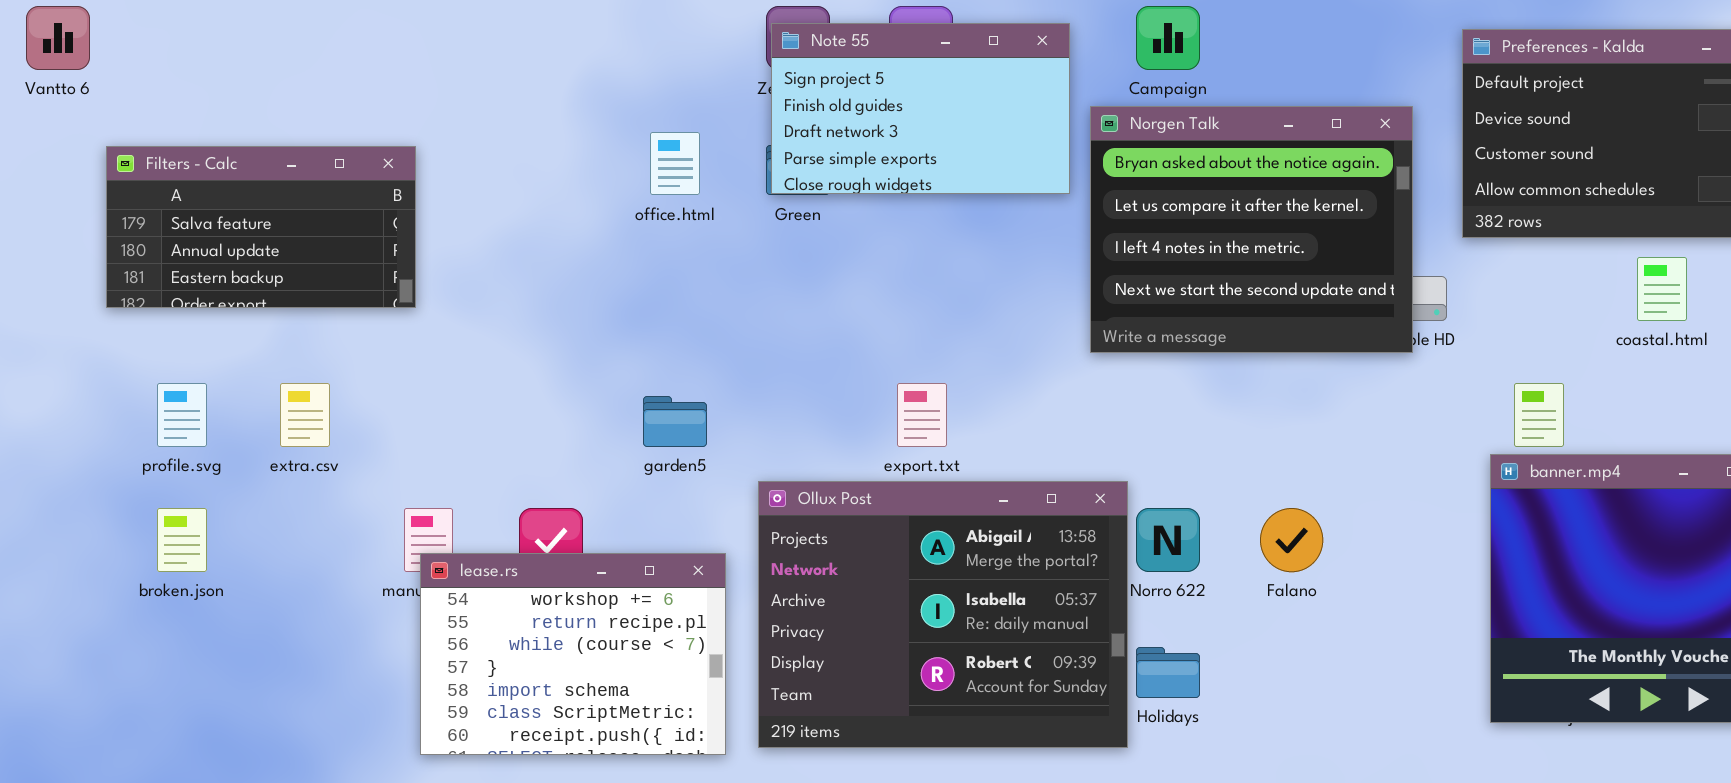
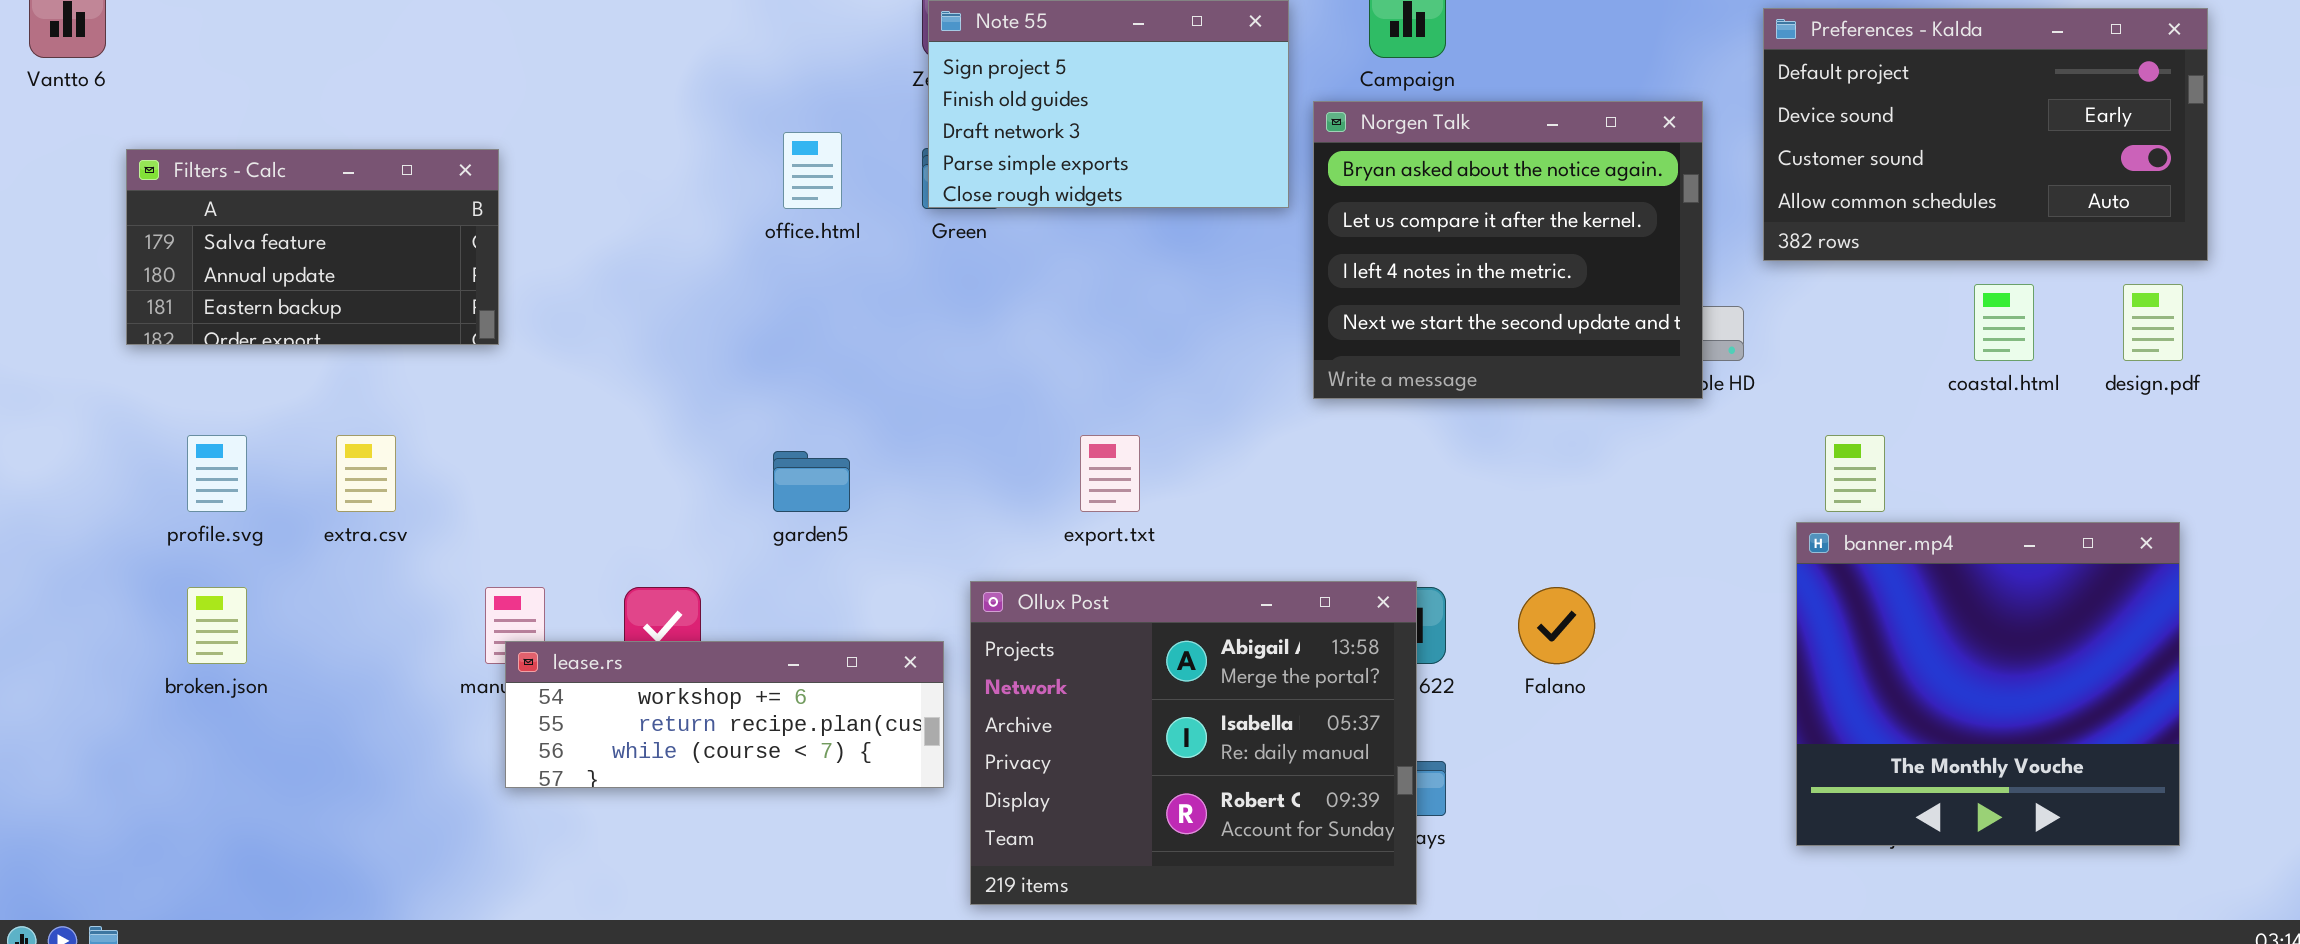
Ollux Post: [758,481,1128,748] -> [970,581,1417,905], moved
lease.rs: [420,553,726,755] -> [505,641,944,788], resized

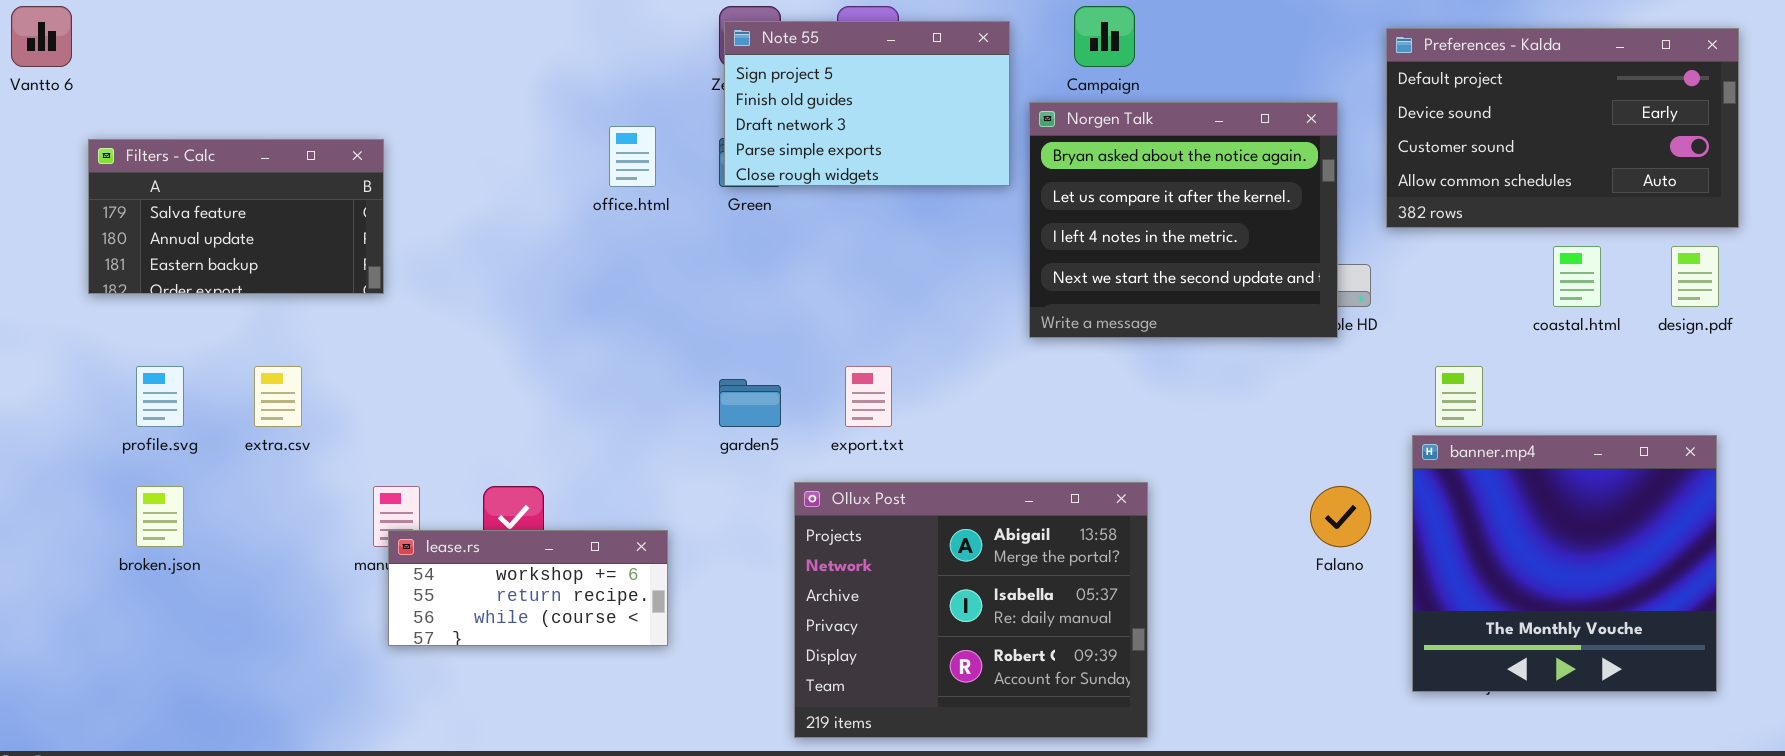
garden5: [773,451,850,512] -> [719,379,781,427], moved
Ollux Post: [970,581,1417,905] -> [794,482,1148,738], moved
Falano: [1518,587,1595,664] -> [1310,486,1371,547], moved
lease.rs: [505,641,944,788] -> [388,530,668,646], resized

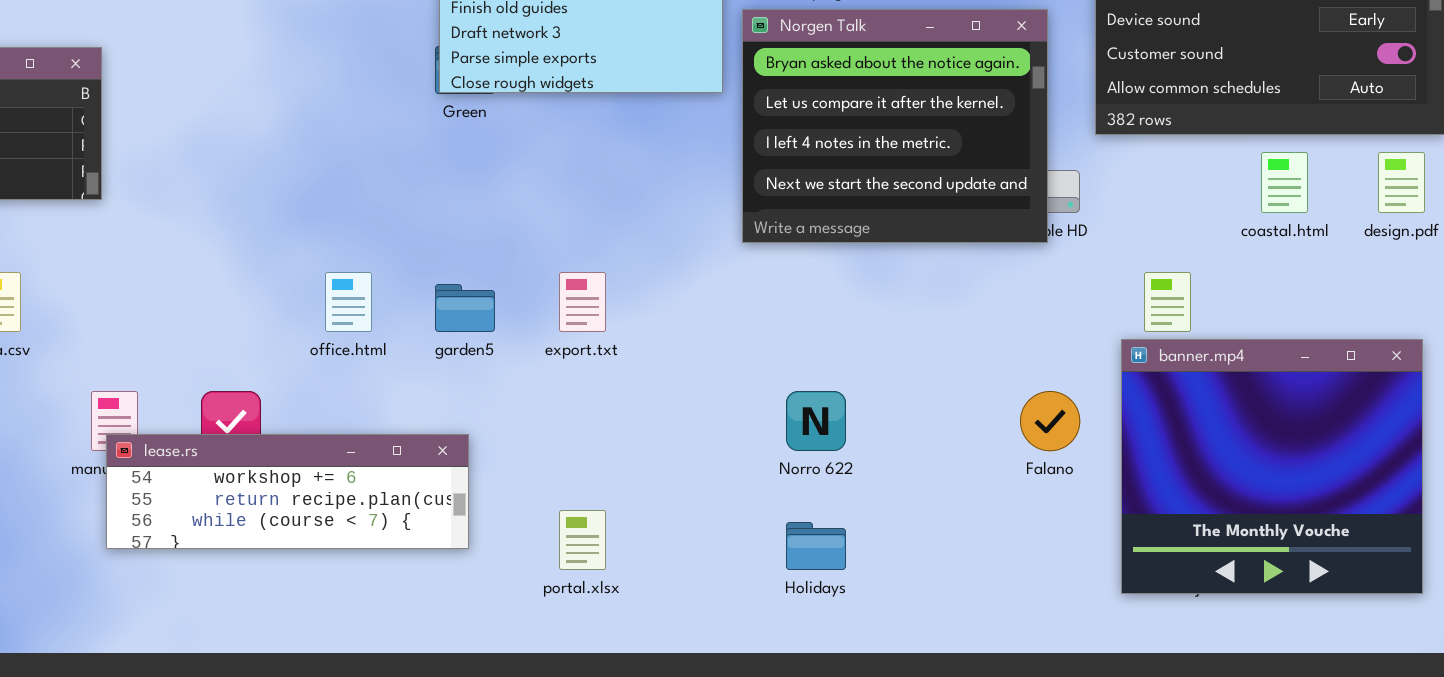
office.html: [609,126,656,187] -> [325,272,372,332], moved
Ollux Post: [794,482,1148,738] -> none, closed
lease.rs: [388,530,668,646] -> [106,434,469,549], resized

